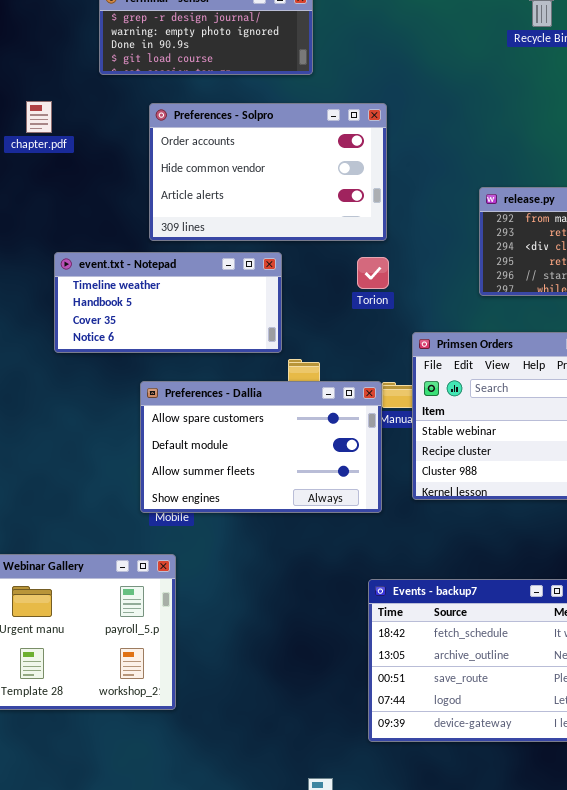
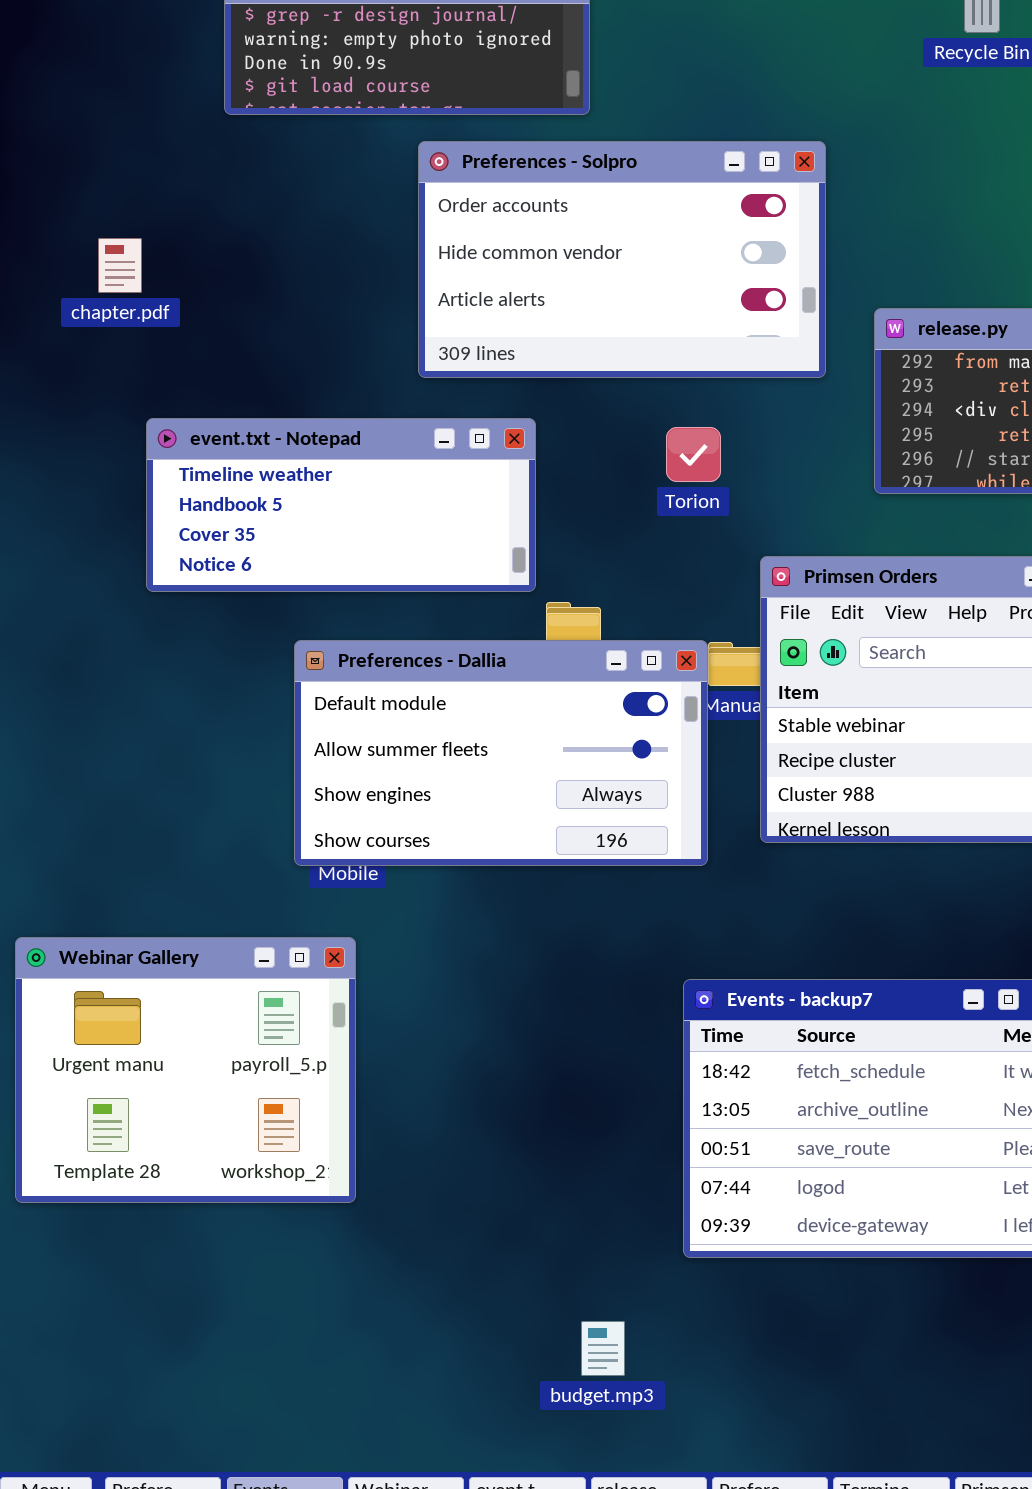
chapter.pdf: [26,101,52,133] -> [98,238,142,293], moved
Preferences - Solpro: [149,103,387,241] -> [418,141,826,378], moved
Preferences - Dallia: [140,381,382,513] -> [294,640,708,866], scrolled down 1 row

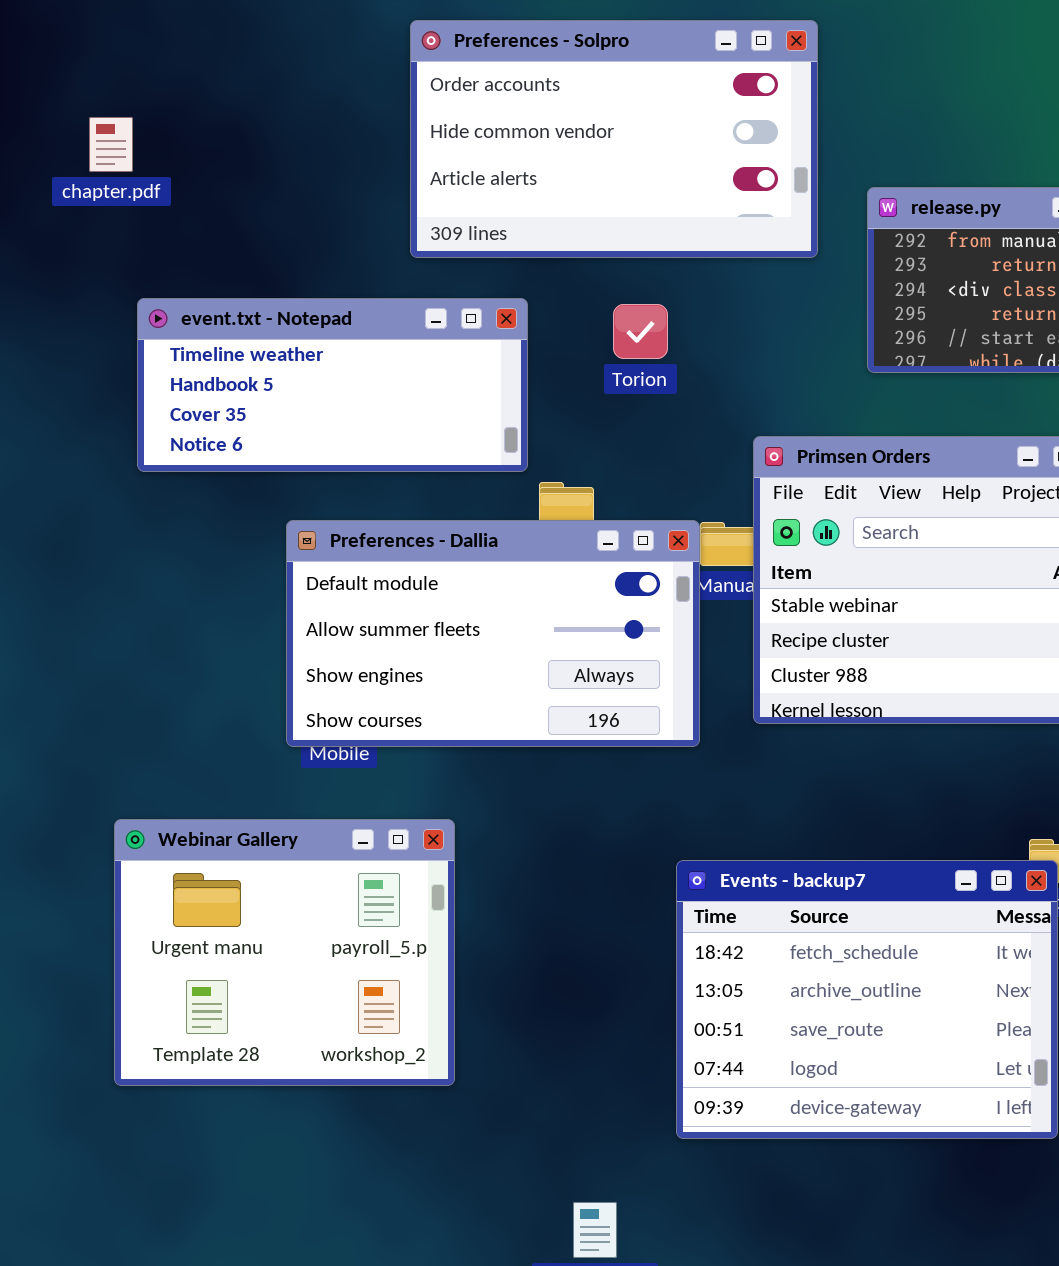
Torion: [666,427,721,482] -> [613,304,668,359], moved
Webinar Gallery: [15,937,356,1203] -> [114,819,455,1086], moved

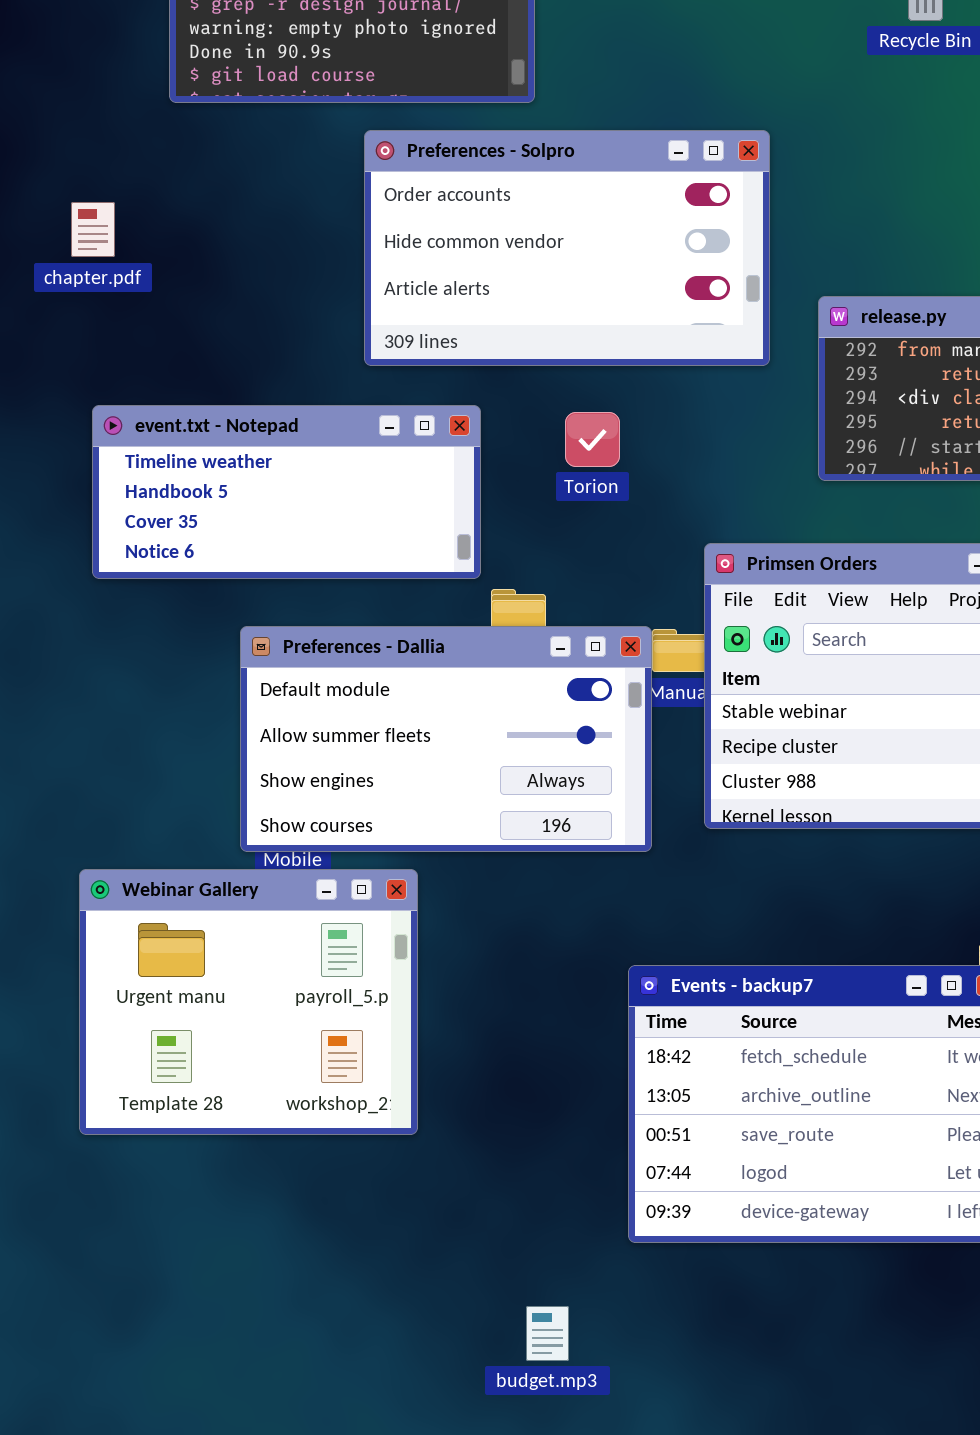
chapter.pdf: [89,117,133,172] -> [71,202,115,257], moved
Webinar Gallery: [114,819,455,1086] -> [79,869,418,1135], moved

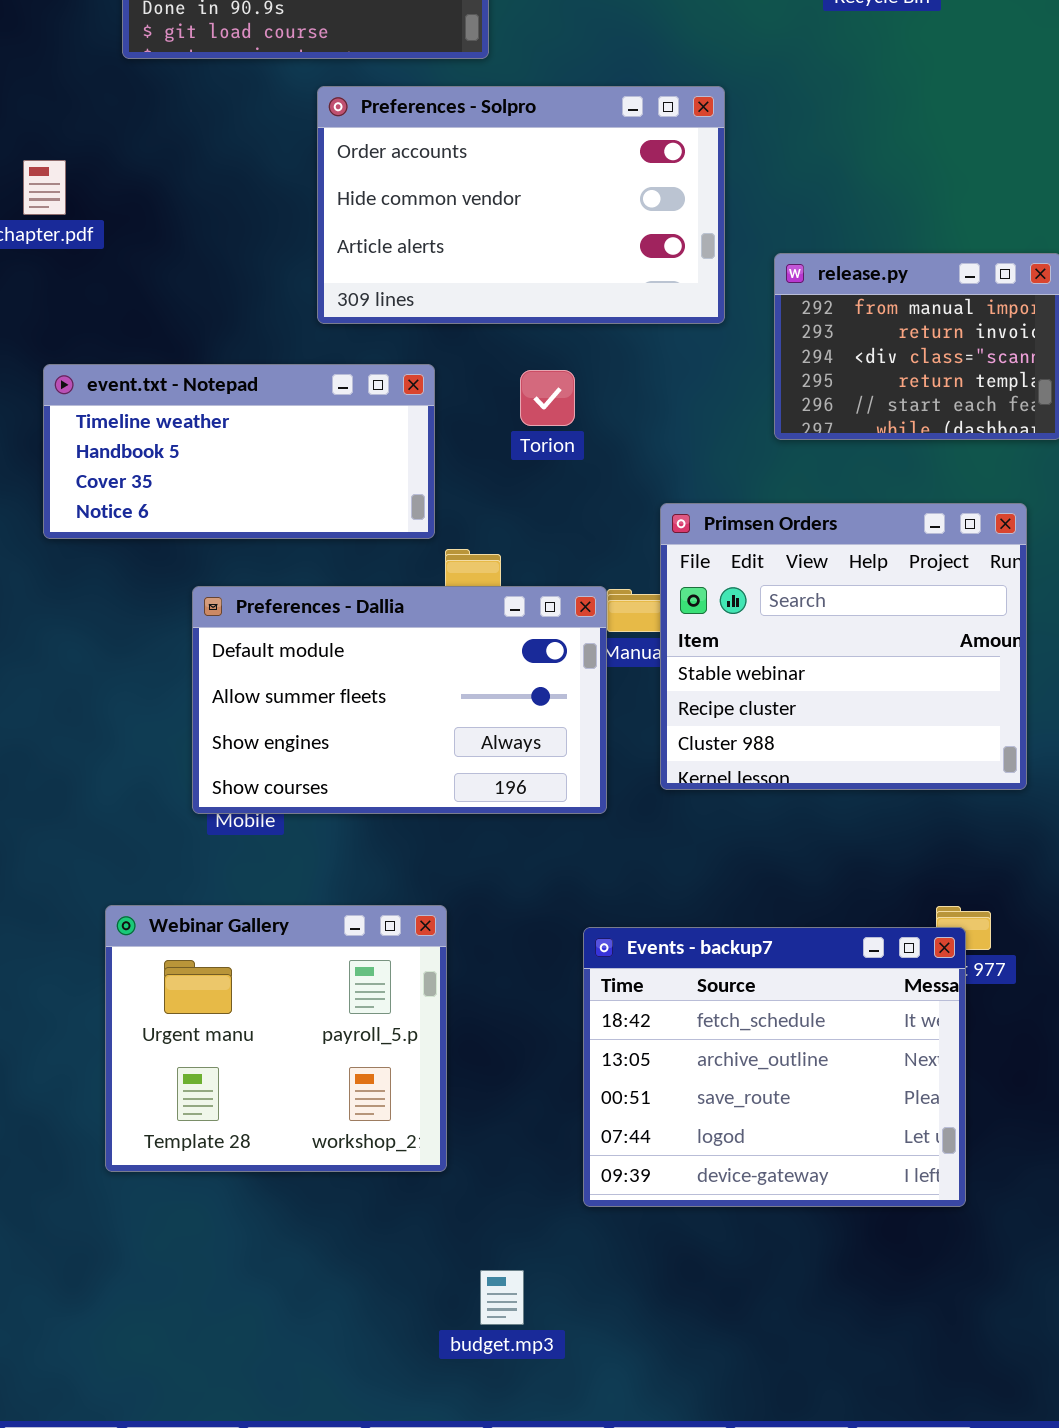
Webinar Gallery: [79,869,418,1135] -> [105,905,447,1172], moved

